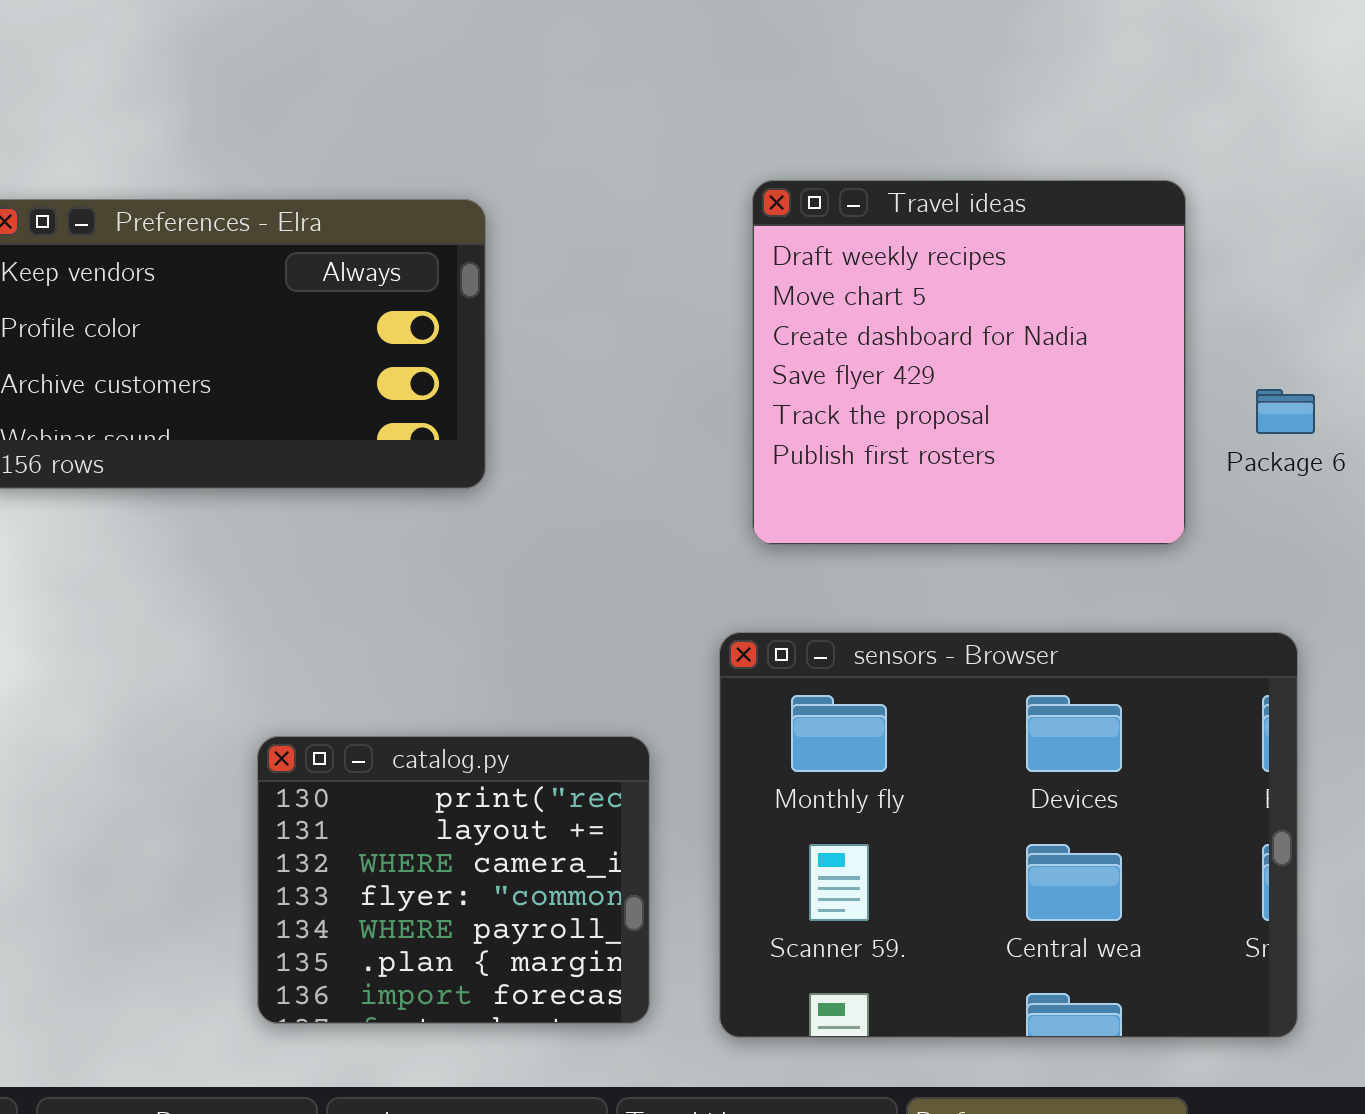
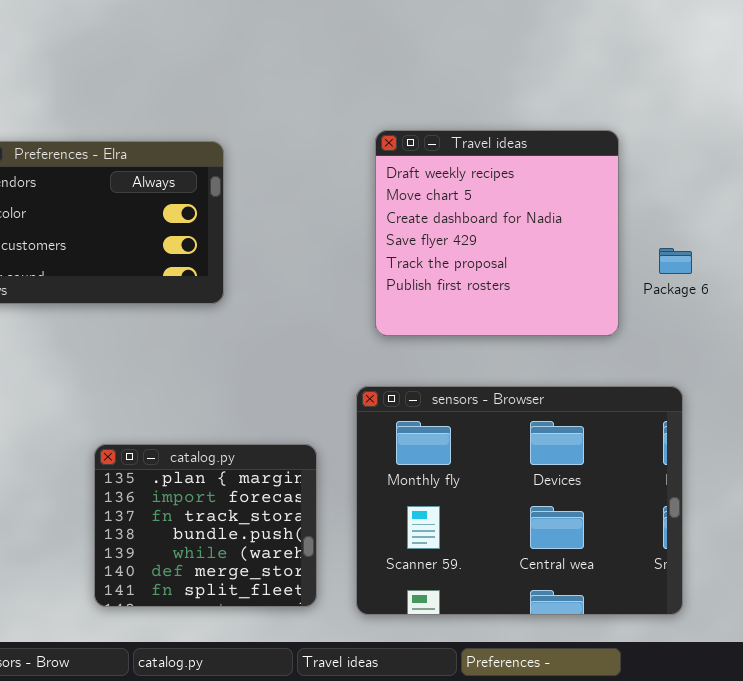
catalog.py: [257,736,650,1024] -> [94,444,317,607], scrolled down 5 rows

